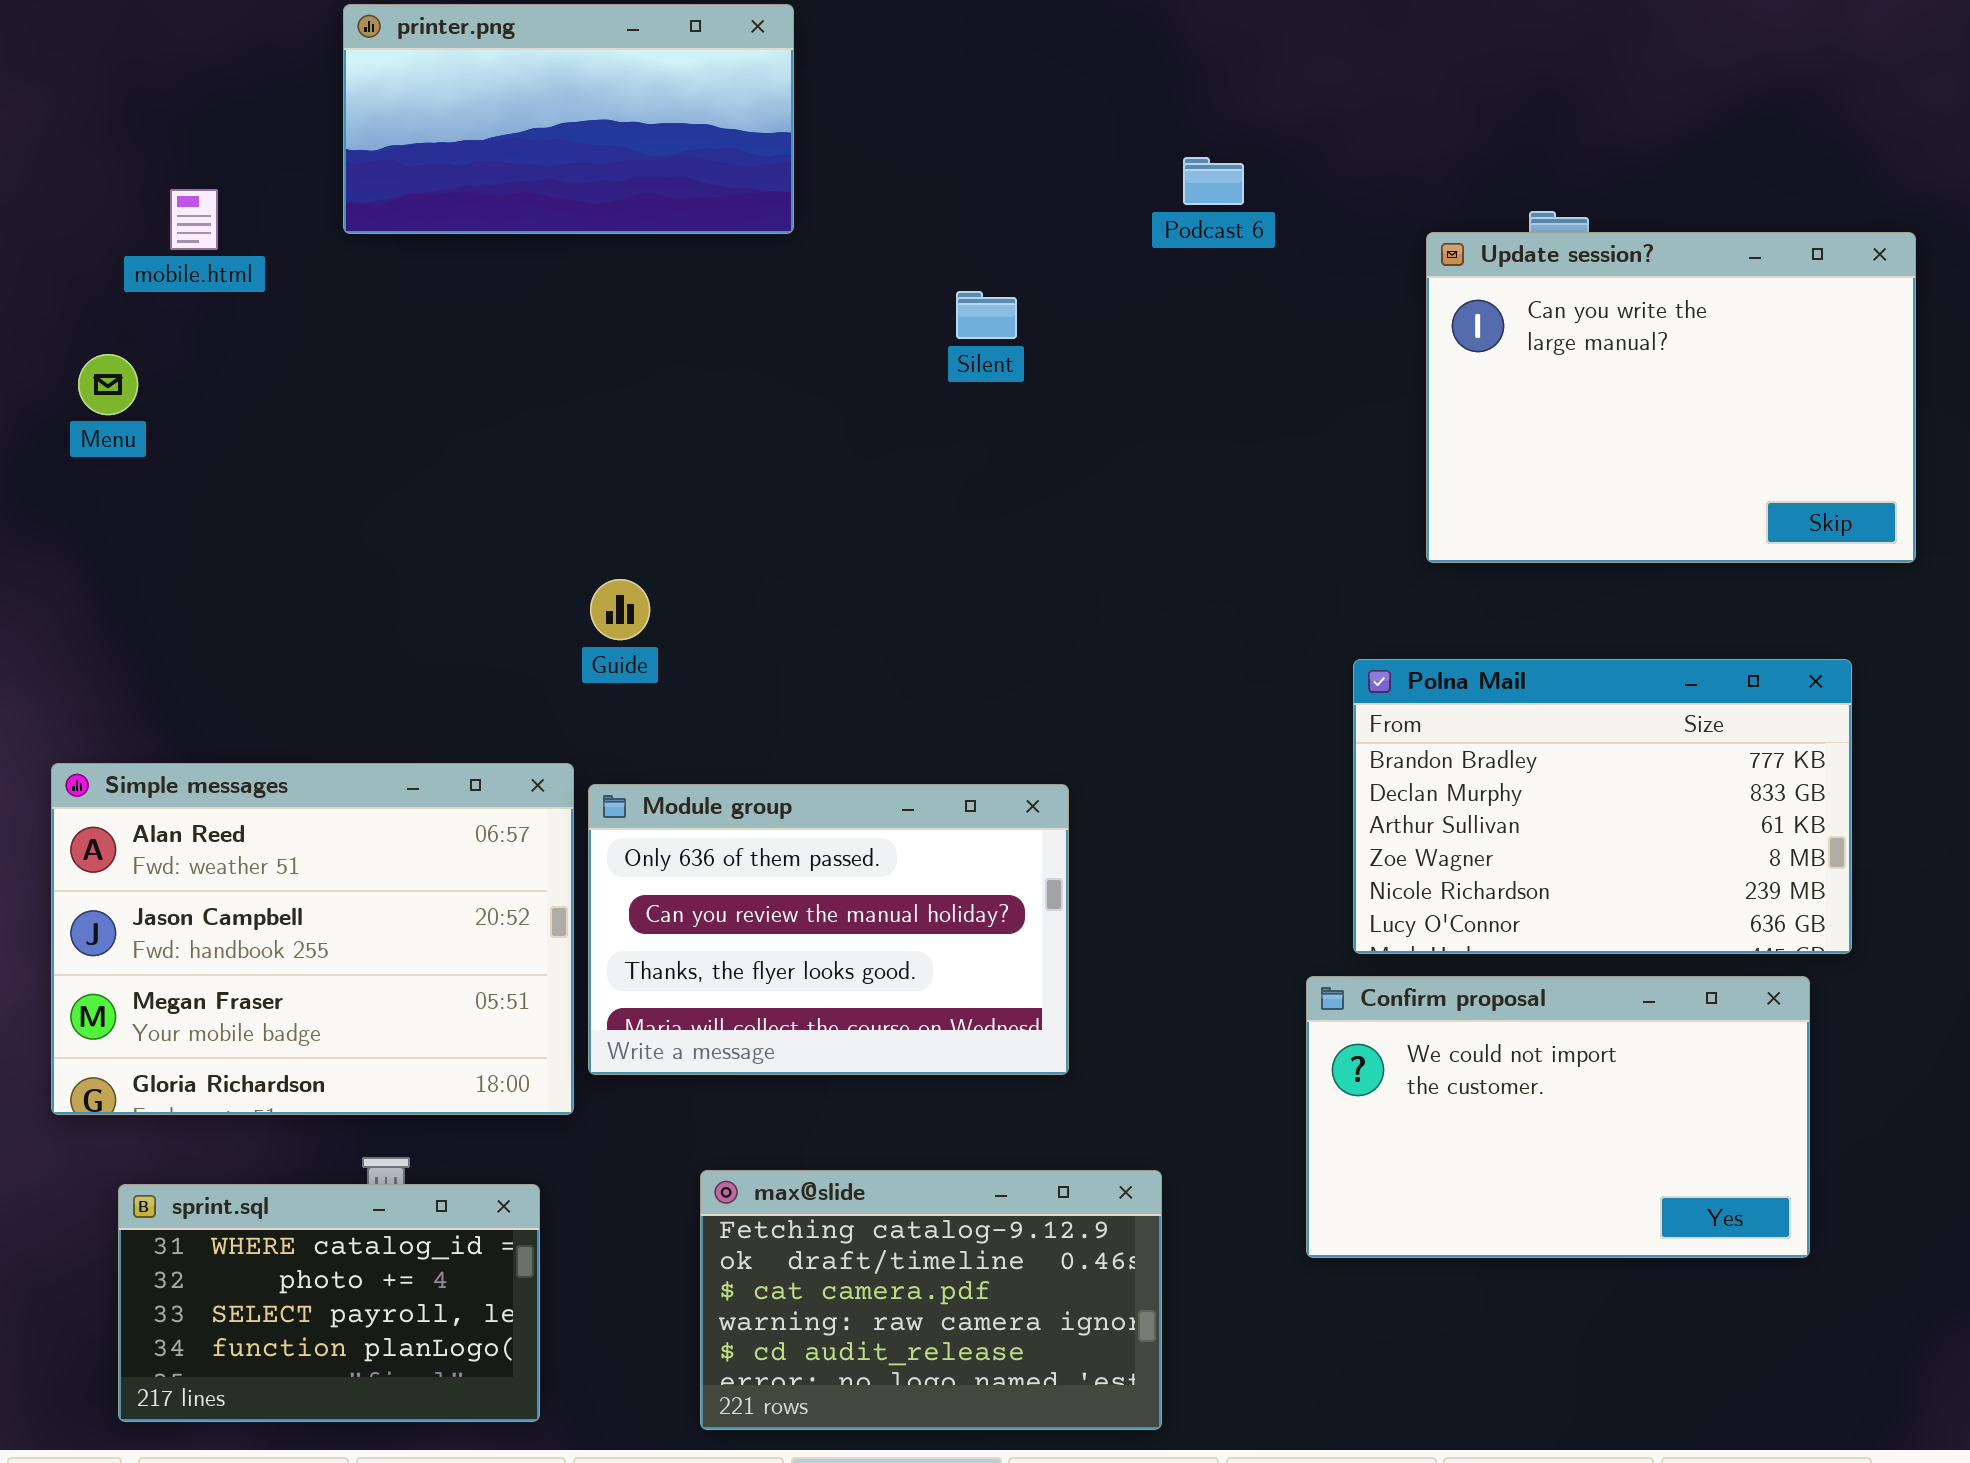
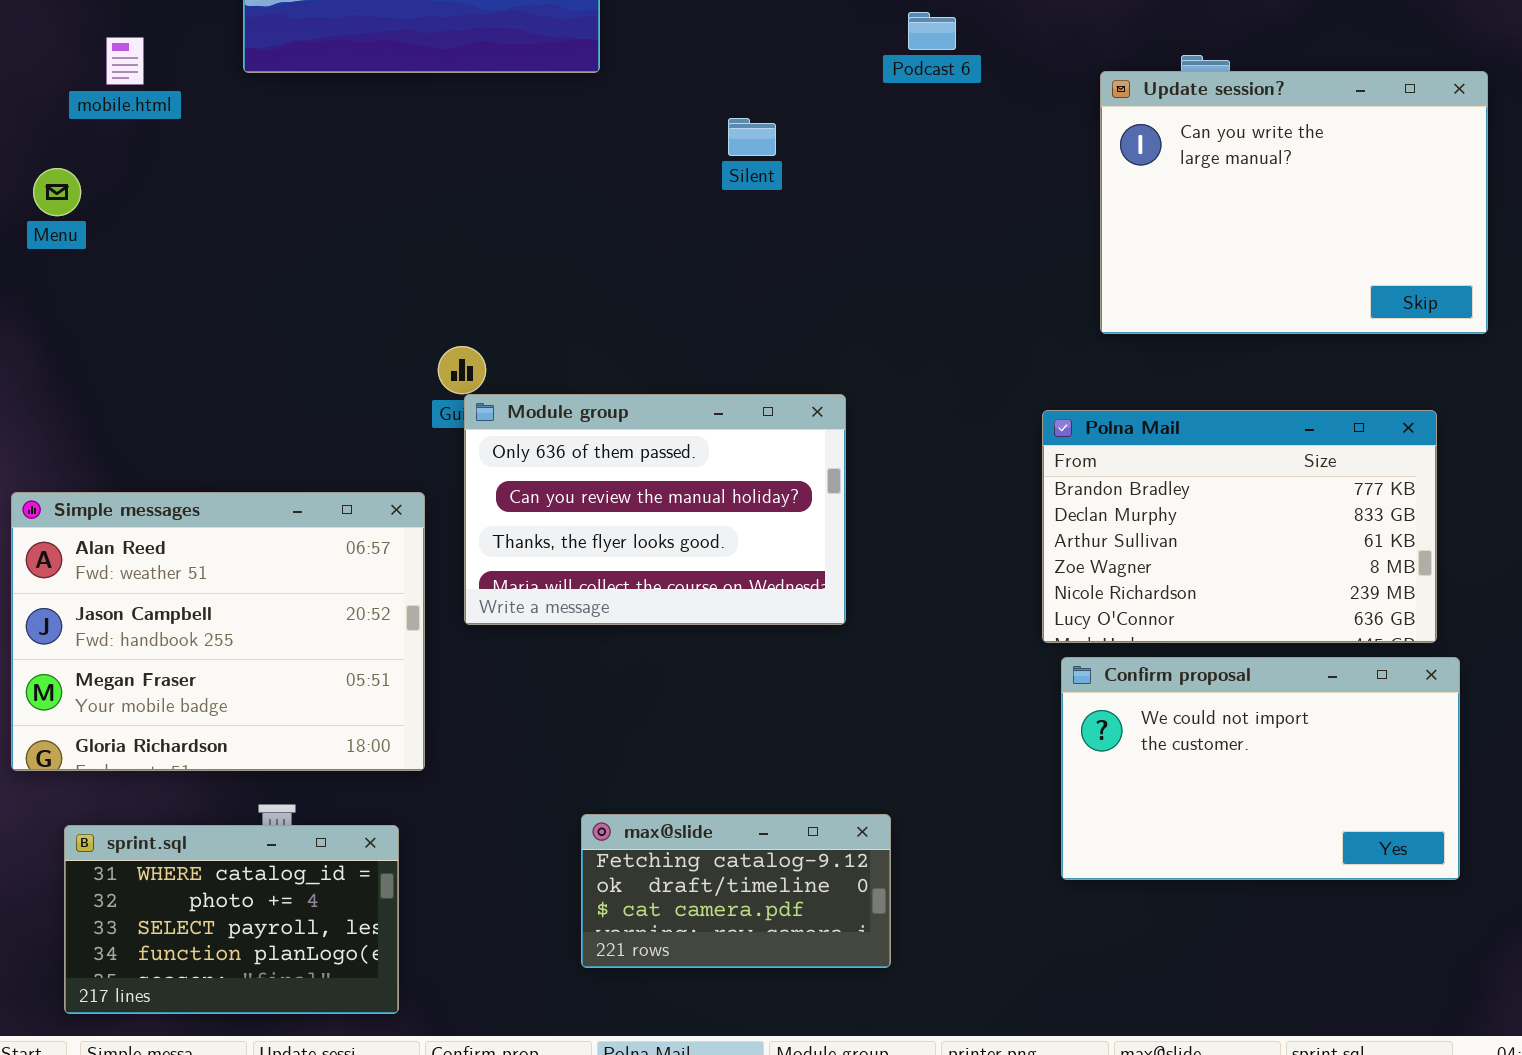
Module group: [588,784,1069,1075] -> [464,394,846,625], moved
Confirm proposal: [1306,976,1810,1258] -> [1061,657,1460,880], moved
max@slide: [700,1170,1162,1430] -> [581,814,891,968], resized

